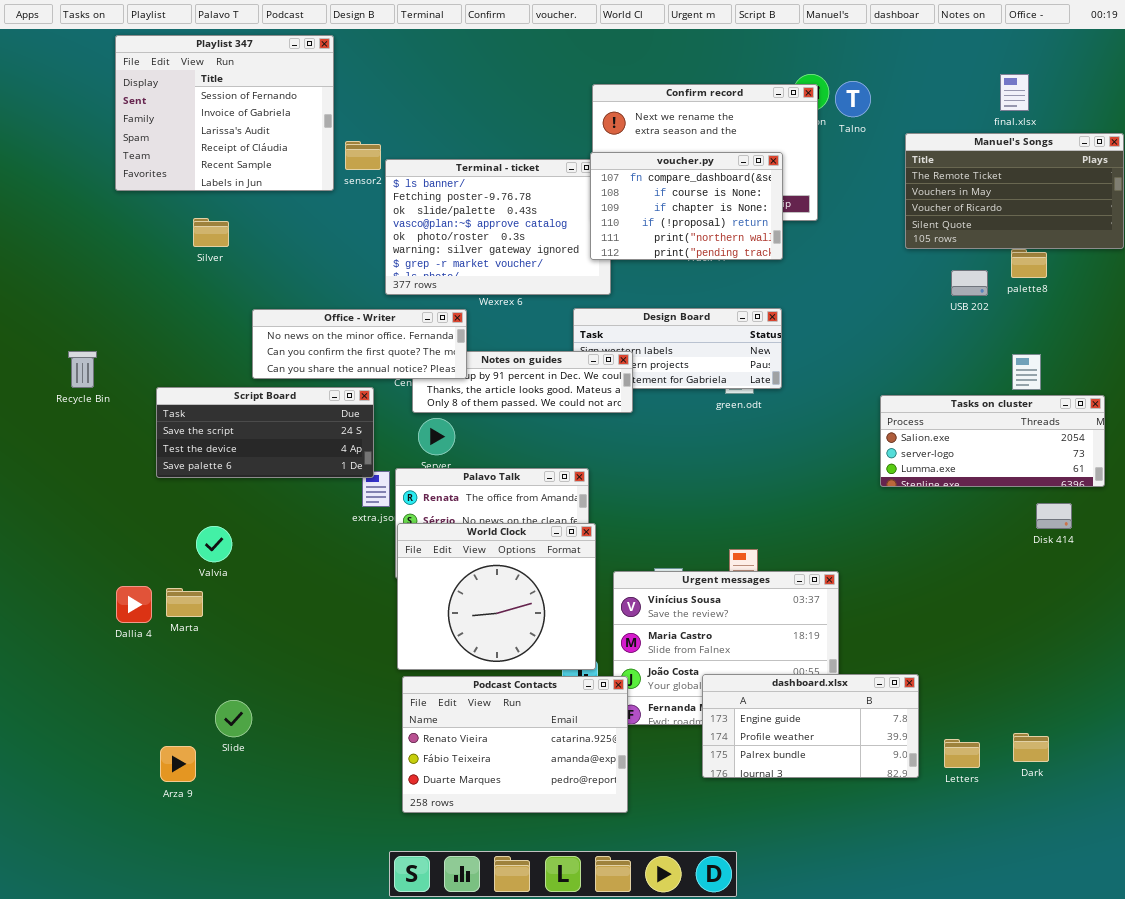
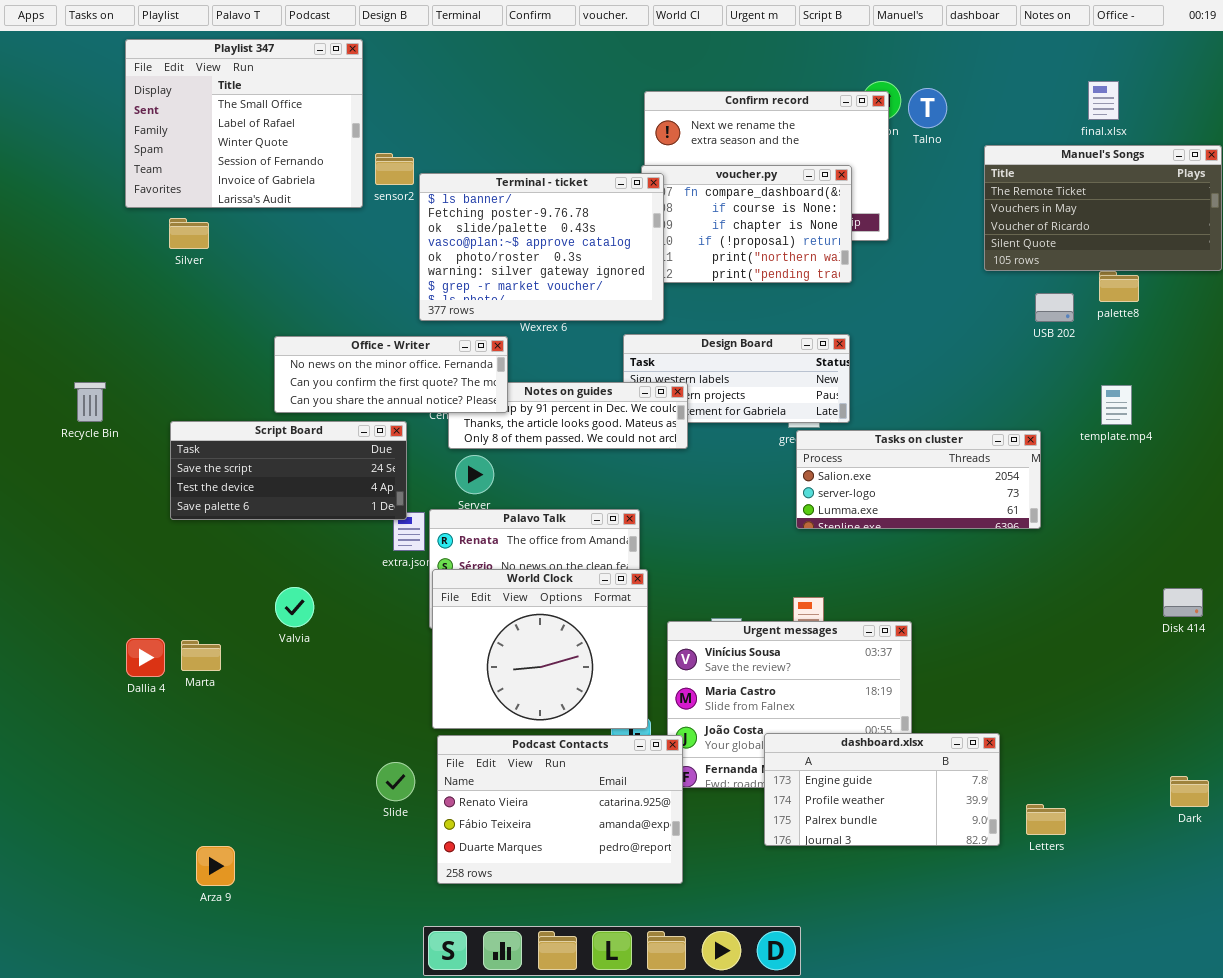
Playlist 347: [115,35,334,191] -> [125,39,363,208], scrolled up 3 rows
Terminal - ticket: [385,159,611,295] -> [419,173,664,321], raised
Silver: [193,218,229,247] -> [169,218,209,249], moved
Tasks on cluster: [880,395,1105,487] -> [796,430,1041,529], moved
Disk 414: [1036,503,1072,529] -> [1163,588,1203,617], moved
Valvia: [196,526,232,562] -> [275,587,314,627], moved
Slide: [215,700,252,737] -> [376,762,415,801], moved
Dark: [1013,733,1049,762] -> [1170,776,1209,807], moved
Arza 9: [160,746,196,782] -> [196,846,235,886], moved

